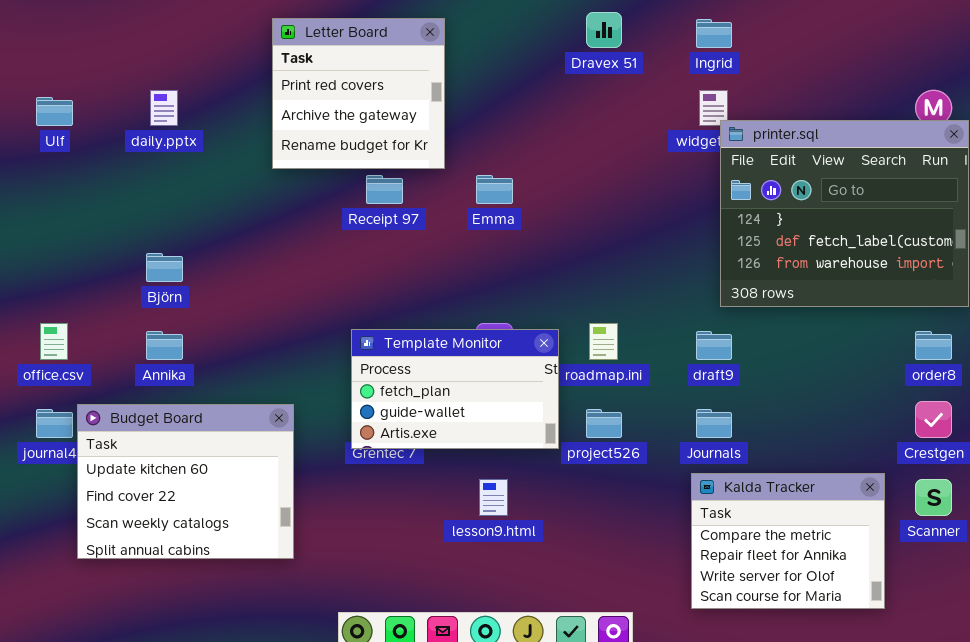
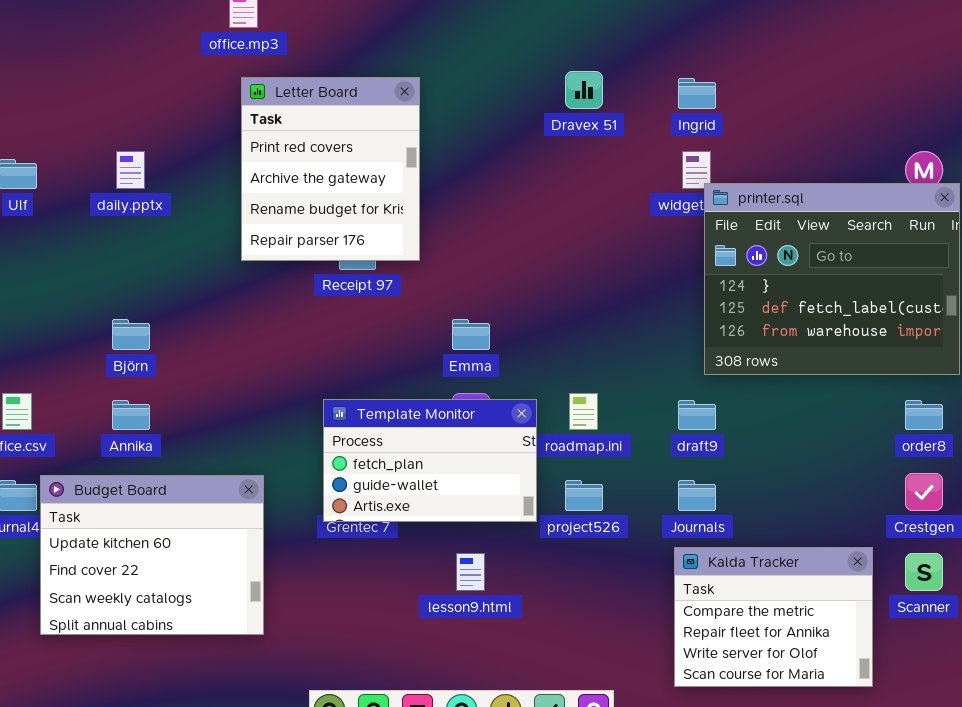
Letter Board: [272,18,445,169] -> [241,77,420,261], resized
Emma: [476,175,513,204] -> [452,319,490,350], moved

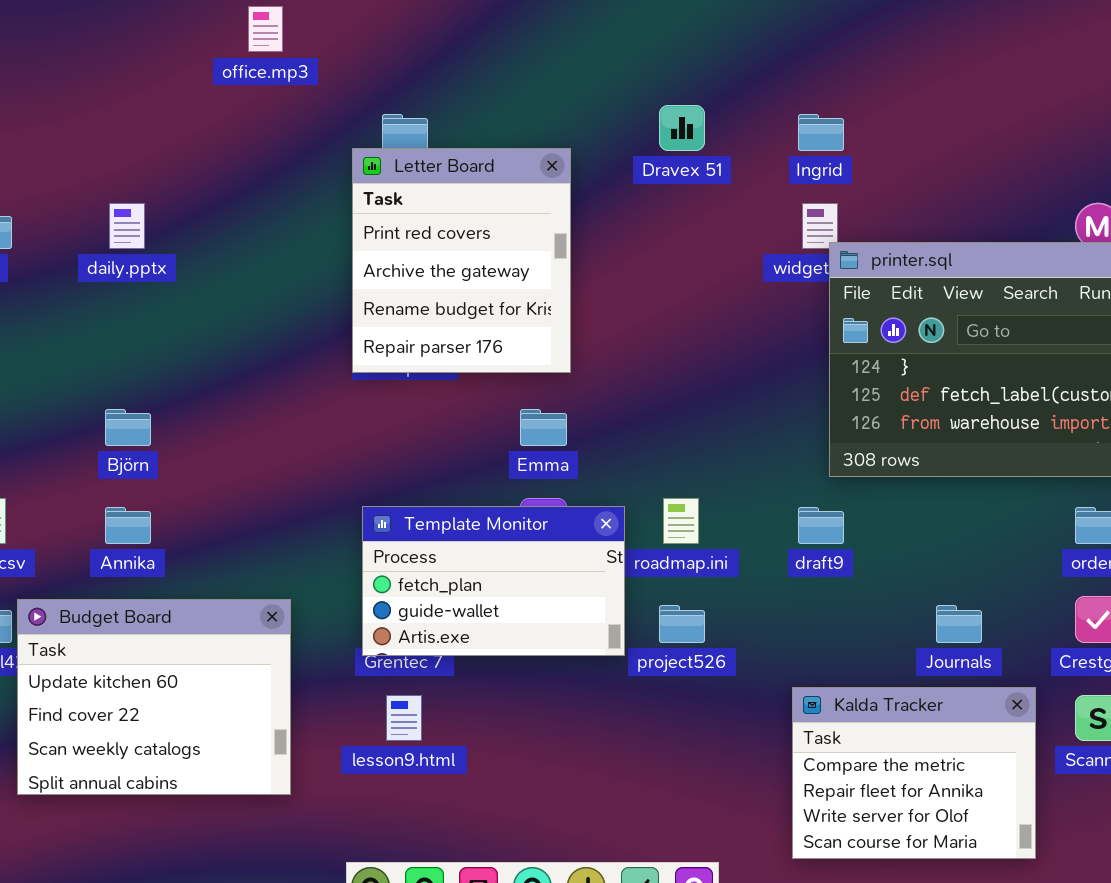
Letter Board: [241,77,420,261] -> [352,148,571,373], moved
Journals: [678,480,716,511] -> [936,605,982,643], moved
lesson9.html: [456,553,485,591] -> [386,695,422,741], moved

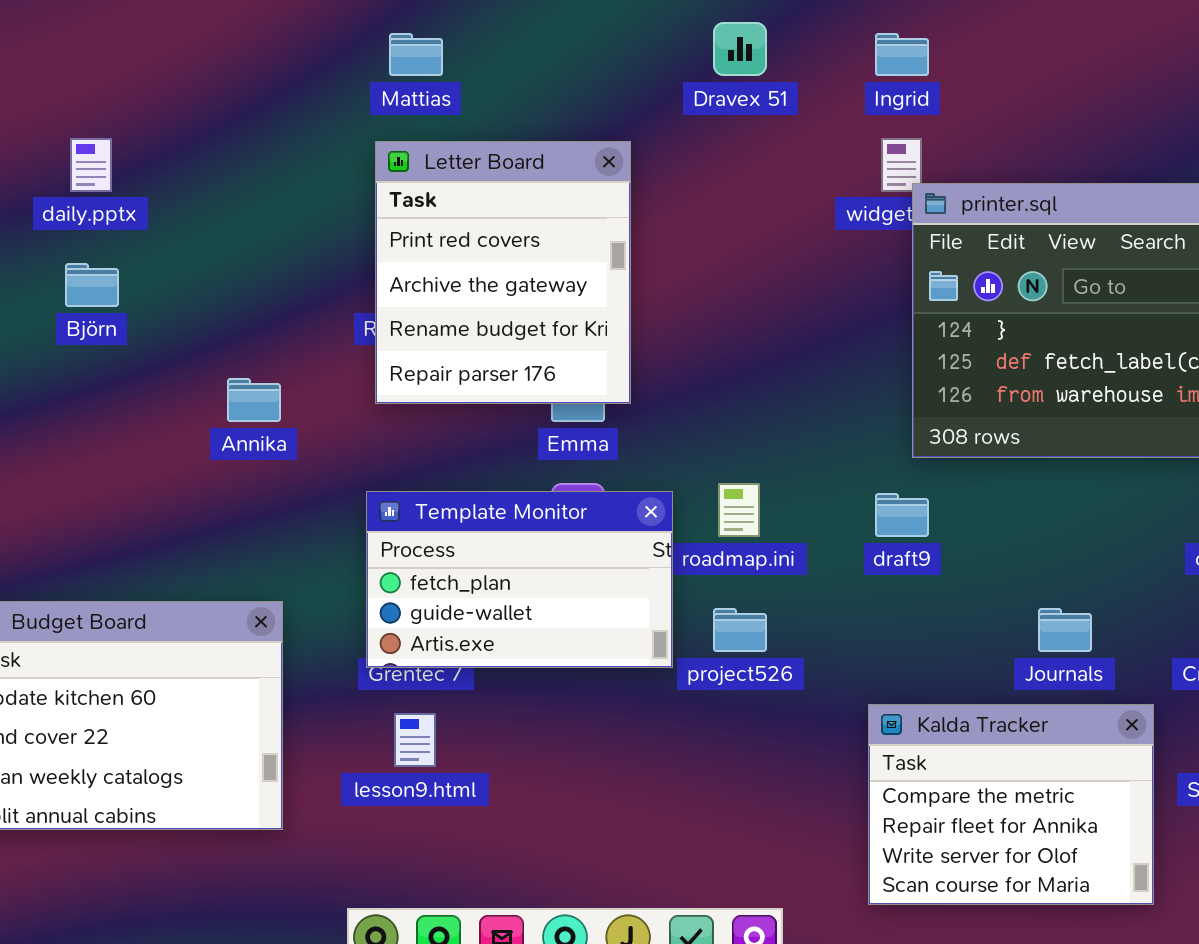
Letter Board: [352,148,571,373] -> [375,141,631,404], moved
Björn: [105,409,151,446] -> [65,263,119,307], moved
Annika: [105,507,151,544] -> [227,378,281,422], moved

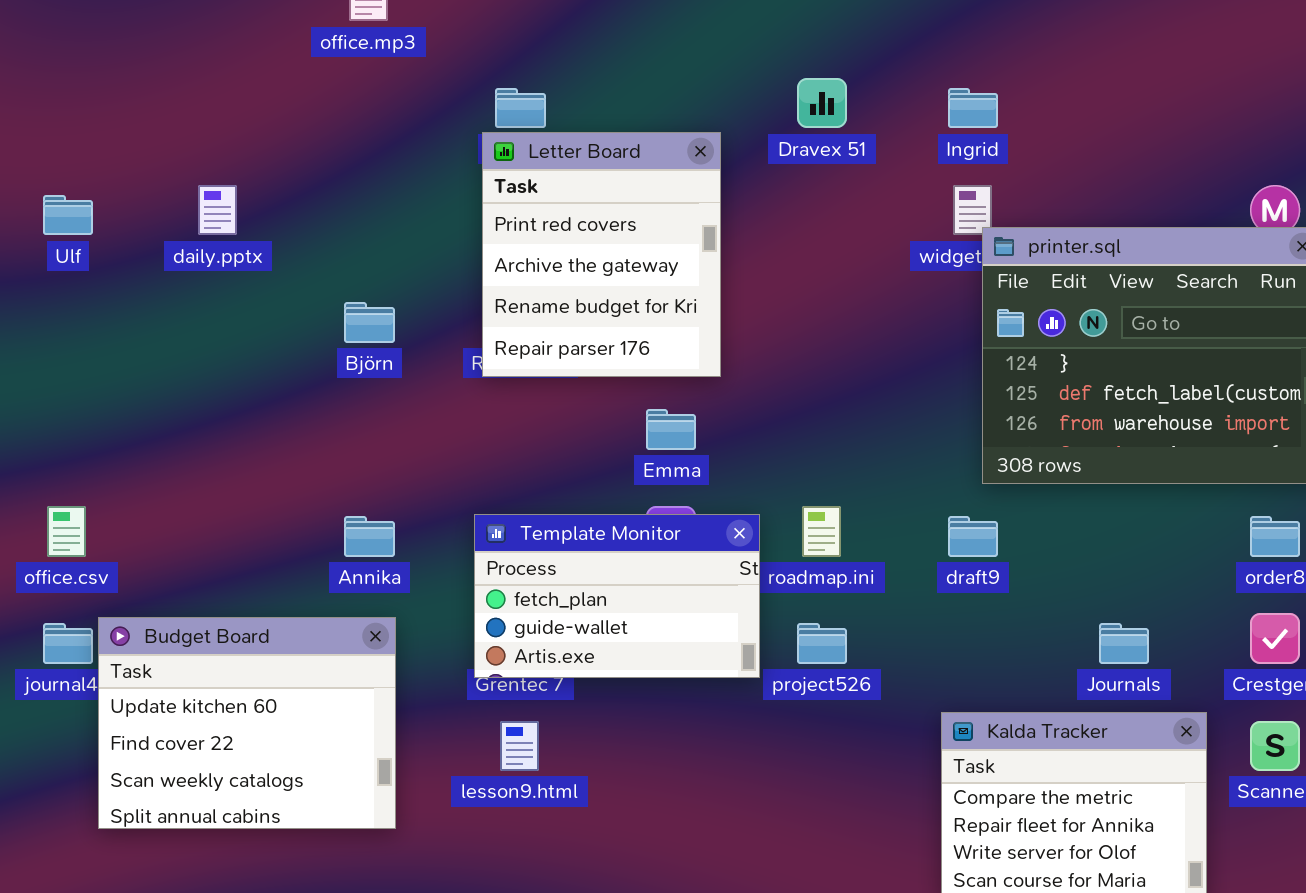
Letter Board: [375,141,631,404] -> [482,132,721,377], moved
Björn: [65,263,119,307] -> [344,302,395,343], moved
Annika: [227,378,281,422] -> [344,516,395,557], moved

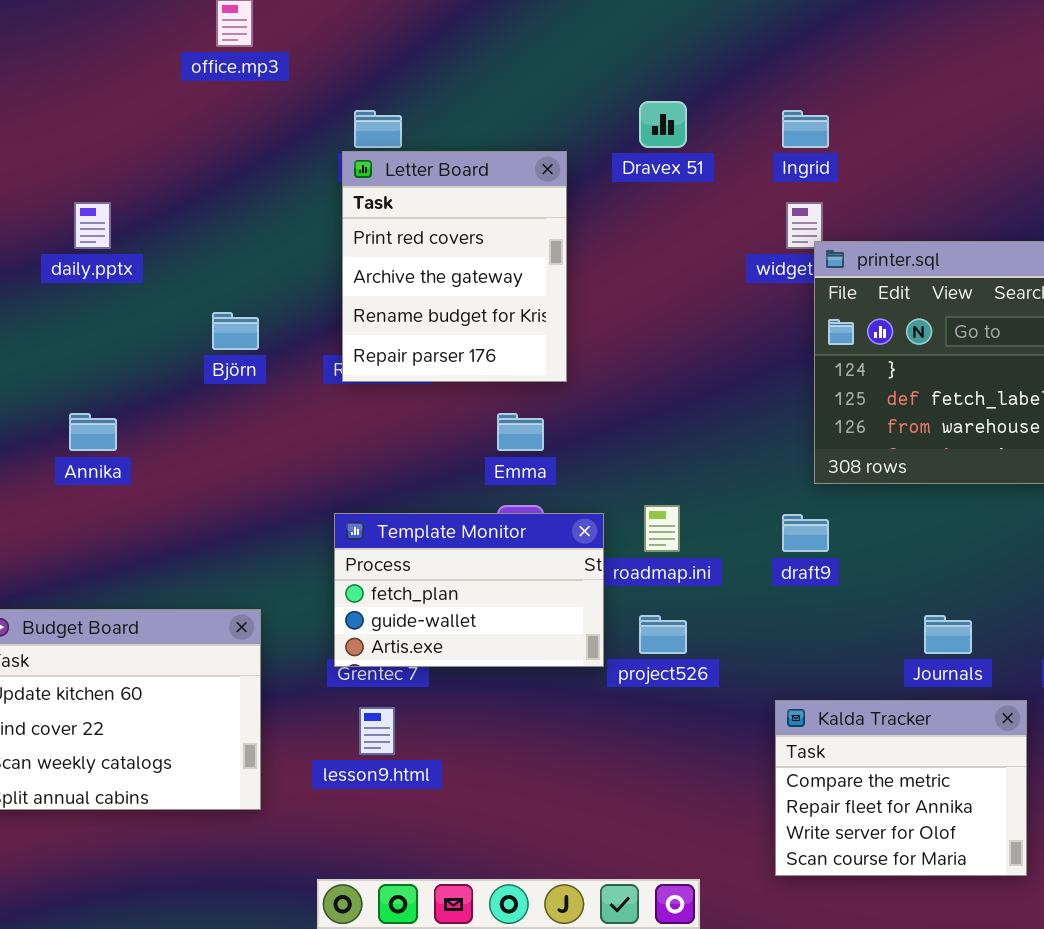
Annika: [344,516,395,557] -> [69,413,117,451], moved

